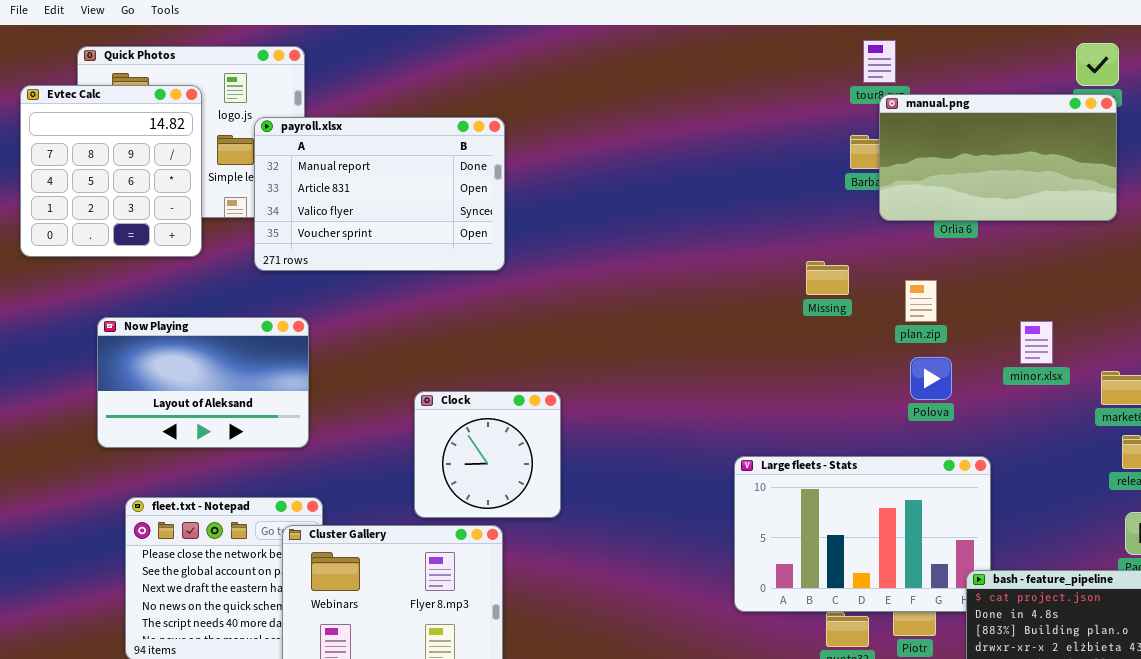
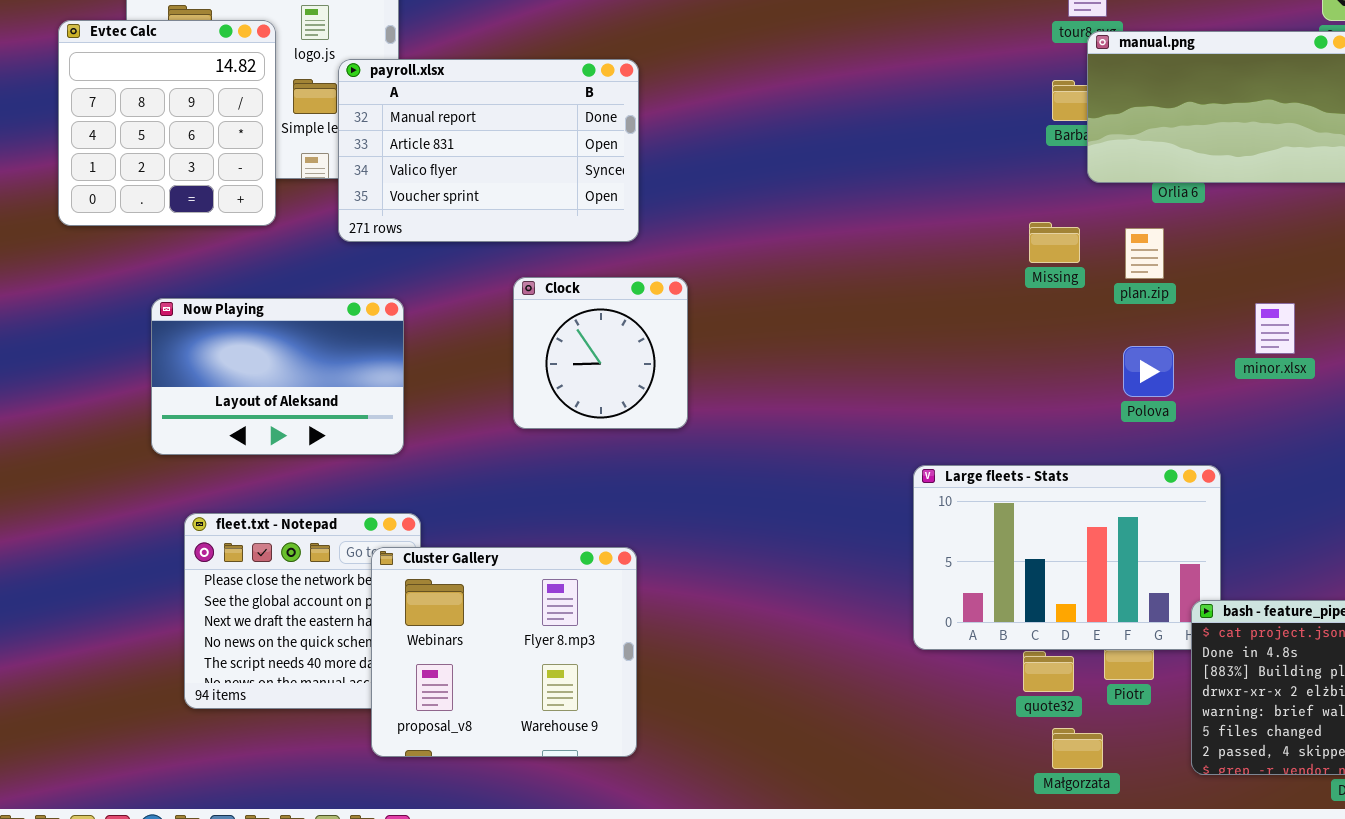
Missing: [806,261,849,295] -> [1029,222,1080,263], moved
plan.zip: [905,280,937,322] -> [1125,228,1164,279], moved
Clock: [414,391,561,518] -> [513,277,688,429], moved

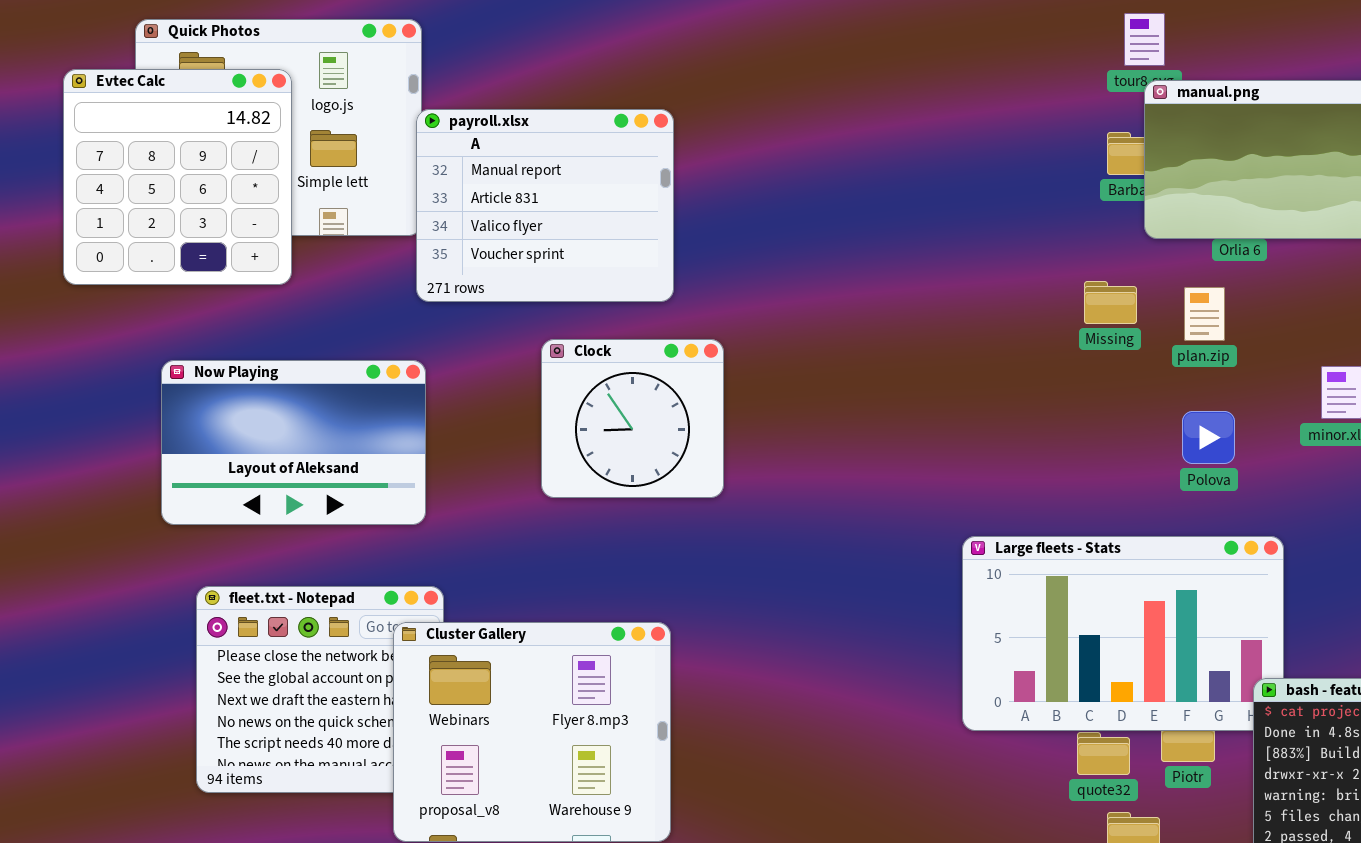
payroll.xlsx: [338,59,639,242] -> [416,109,674,302], resized

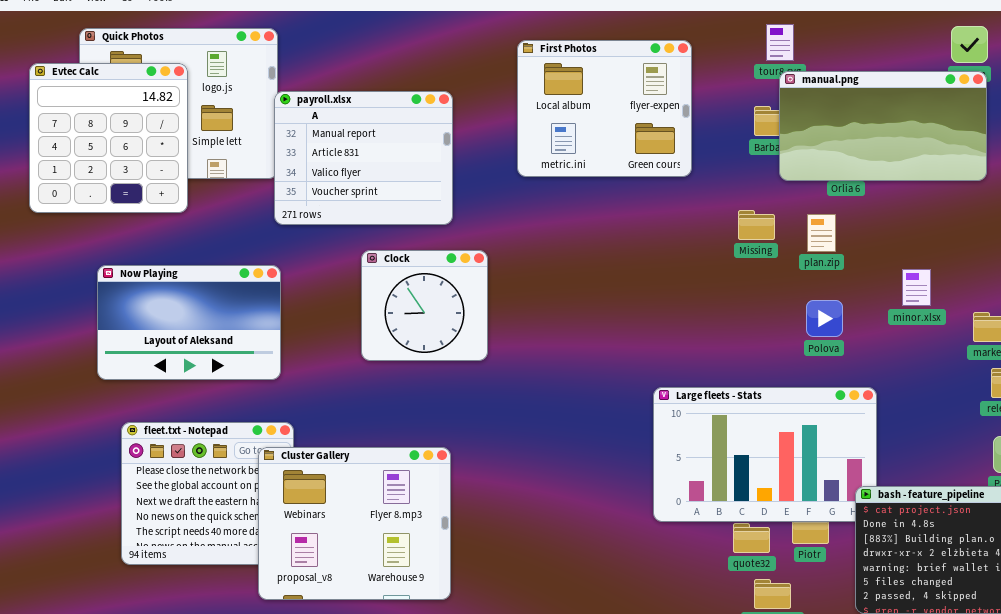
First Photos: none -> [517,40,692,177], opened

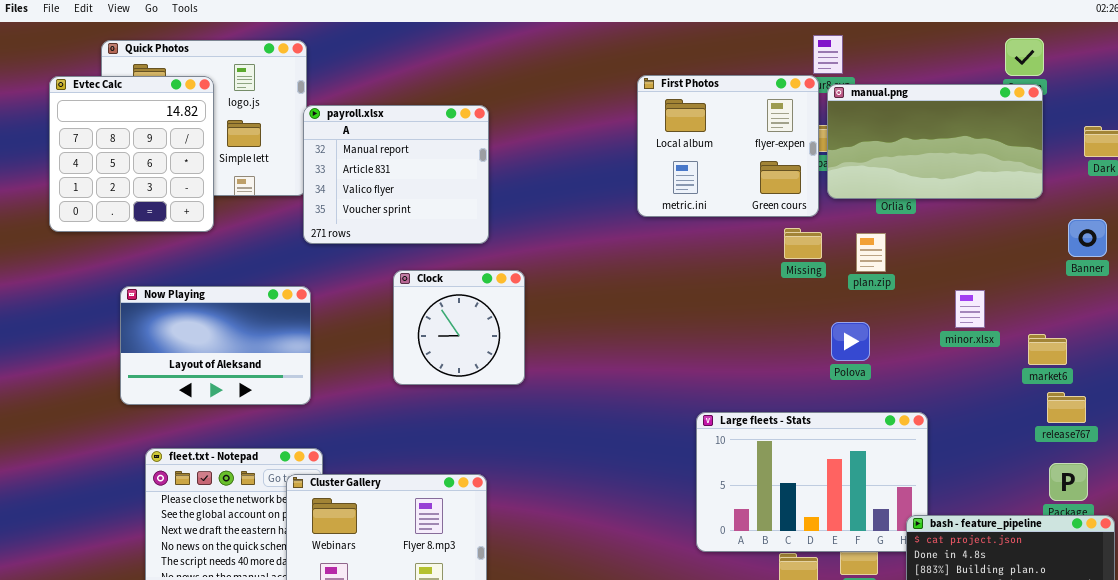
First Photos: [517,40,692,177] -> [637,75,819,217], moved
Polova: [806,300,843,337] -> [831,322,870,361], moved

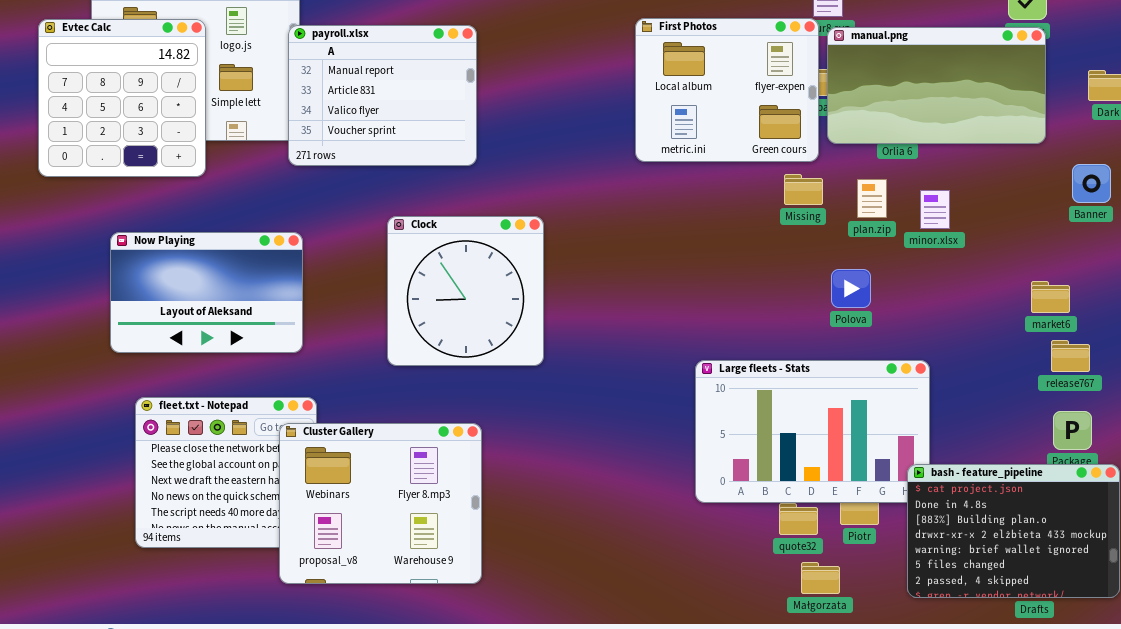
payroll.xlsx: [303,105,489,244] -> [288,25,477,166], moved
Clock: [393,270,525,385] -> [387,216,544,366], resized
minor.xlsx: [955,290,985,328] -> [920,190,950,229], moved

